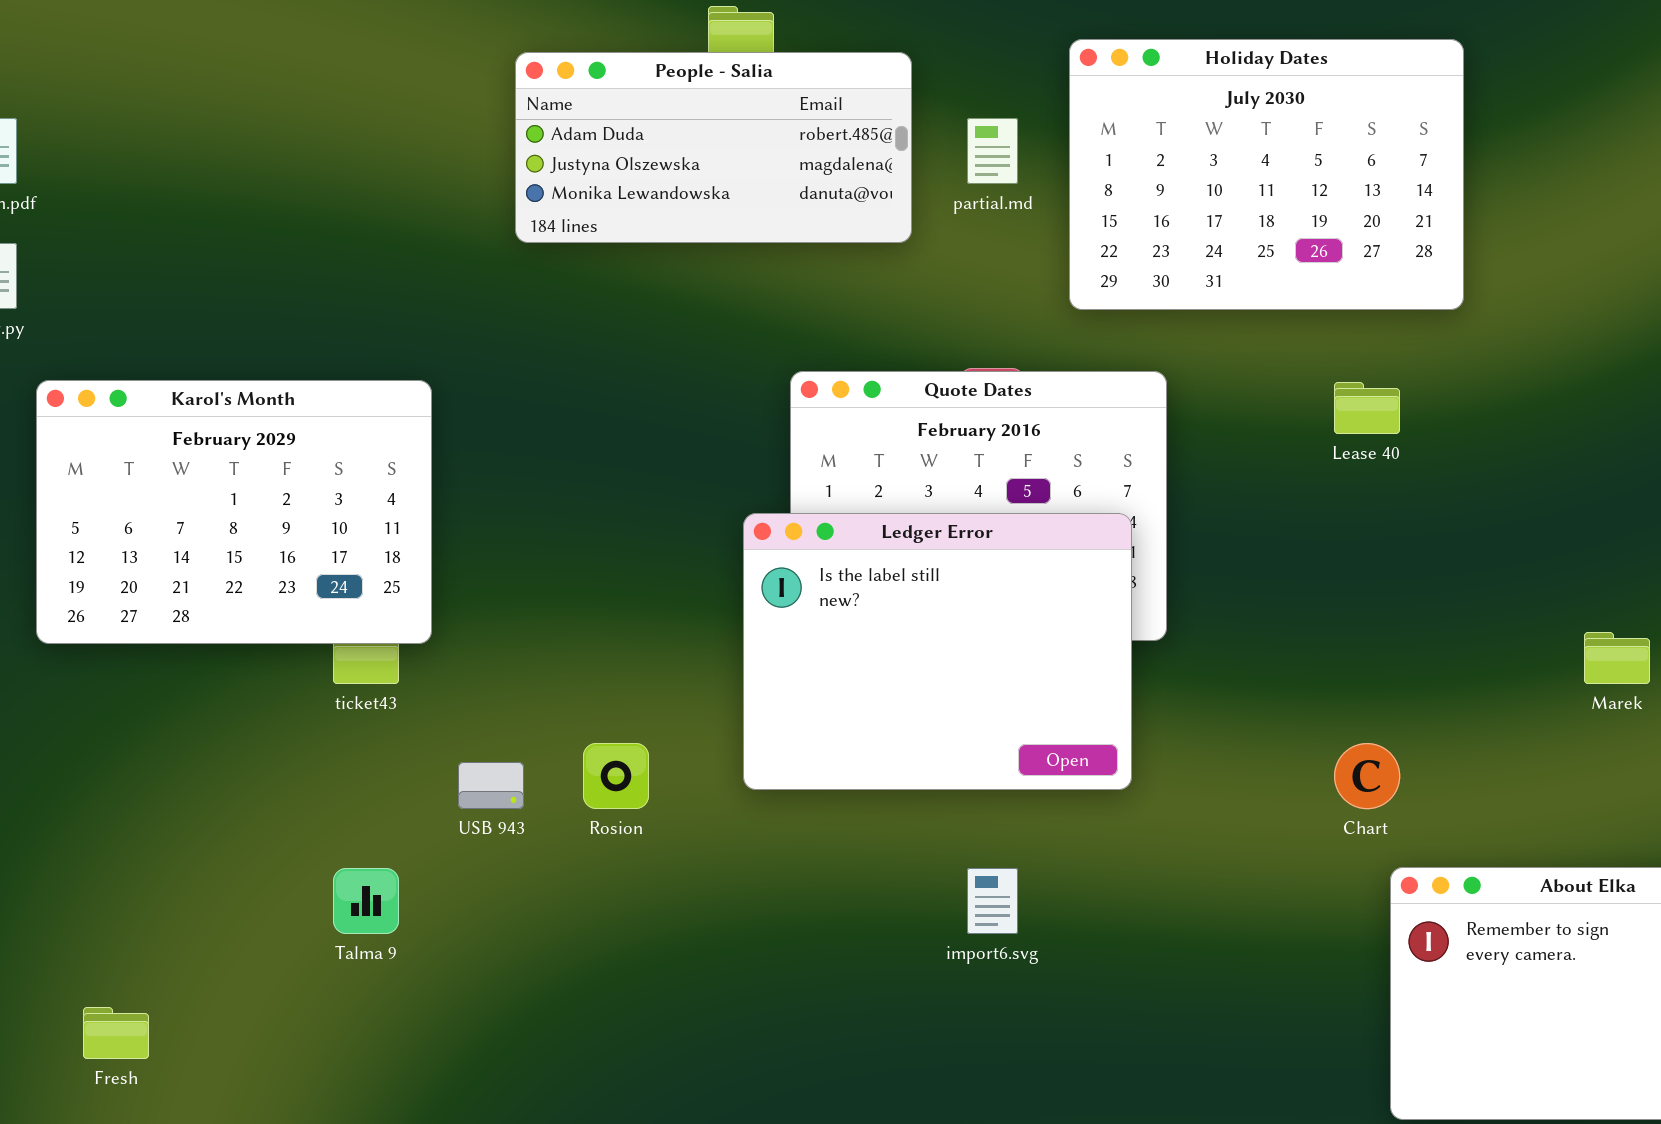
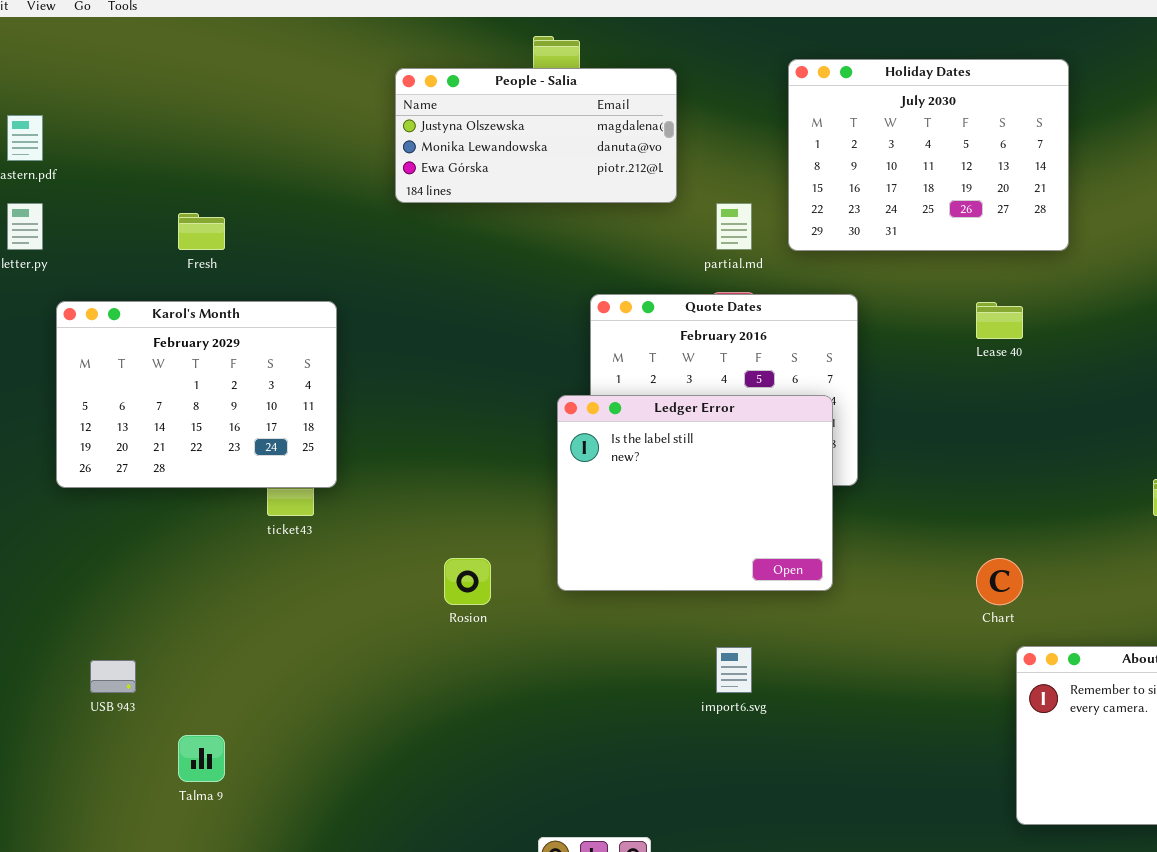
People - Salia: [515,52,912,243] -> [395,68,677,203], scrolled down 1 row
partial.md: [967,118,1018,184] -> [716,203,752,250], moved
USB 943: [458,762,524,809] -> [90,660,136,693], moved
Talma 9: [333,868,399,934] -> [178,735,225,782], moved
Fresh: [83,1007,149,1059] -> [178,213,225,250], moved

